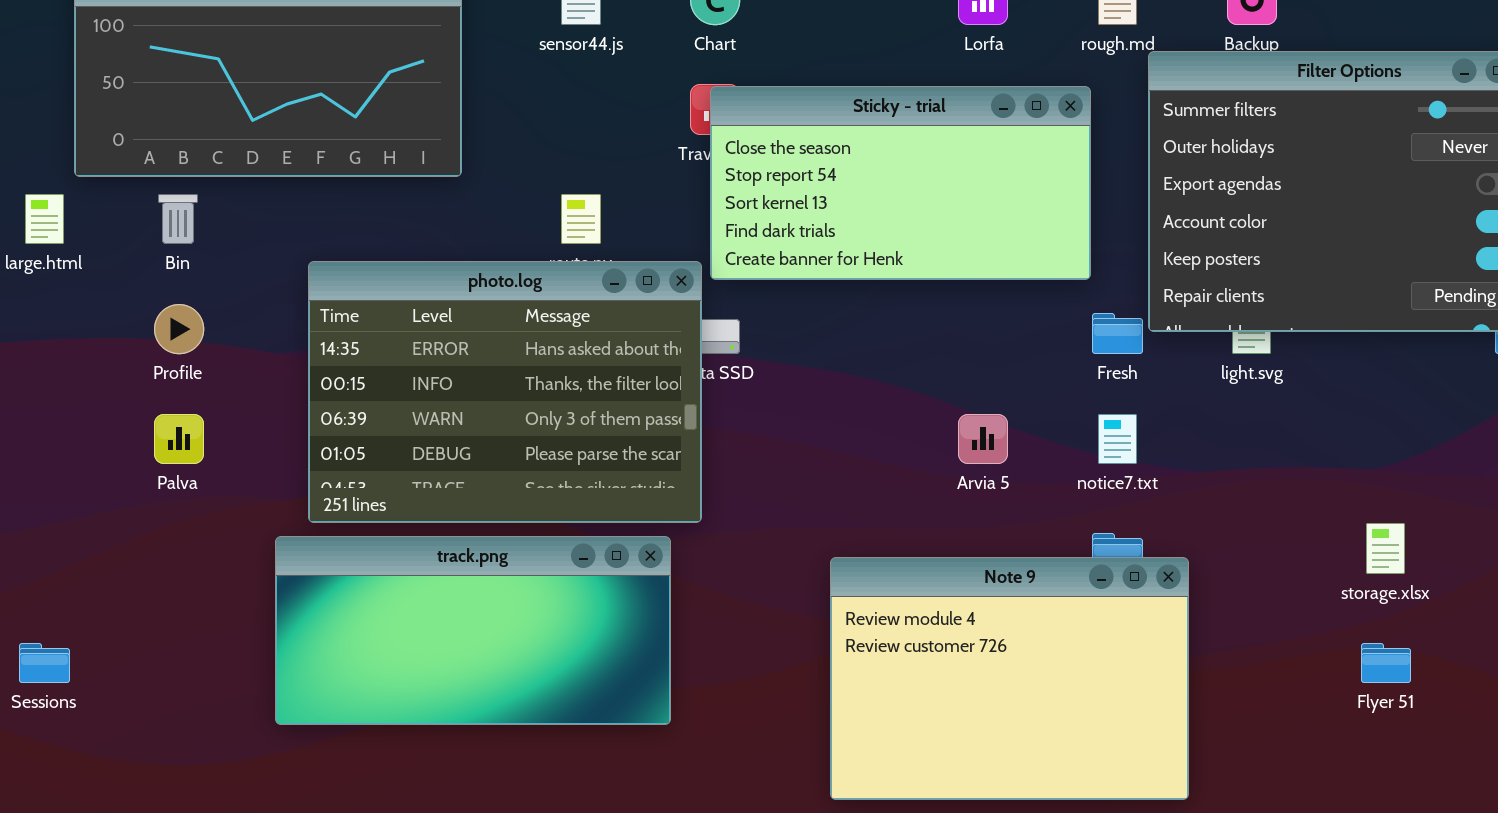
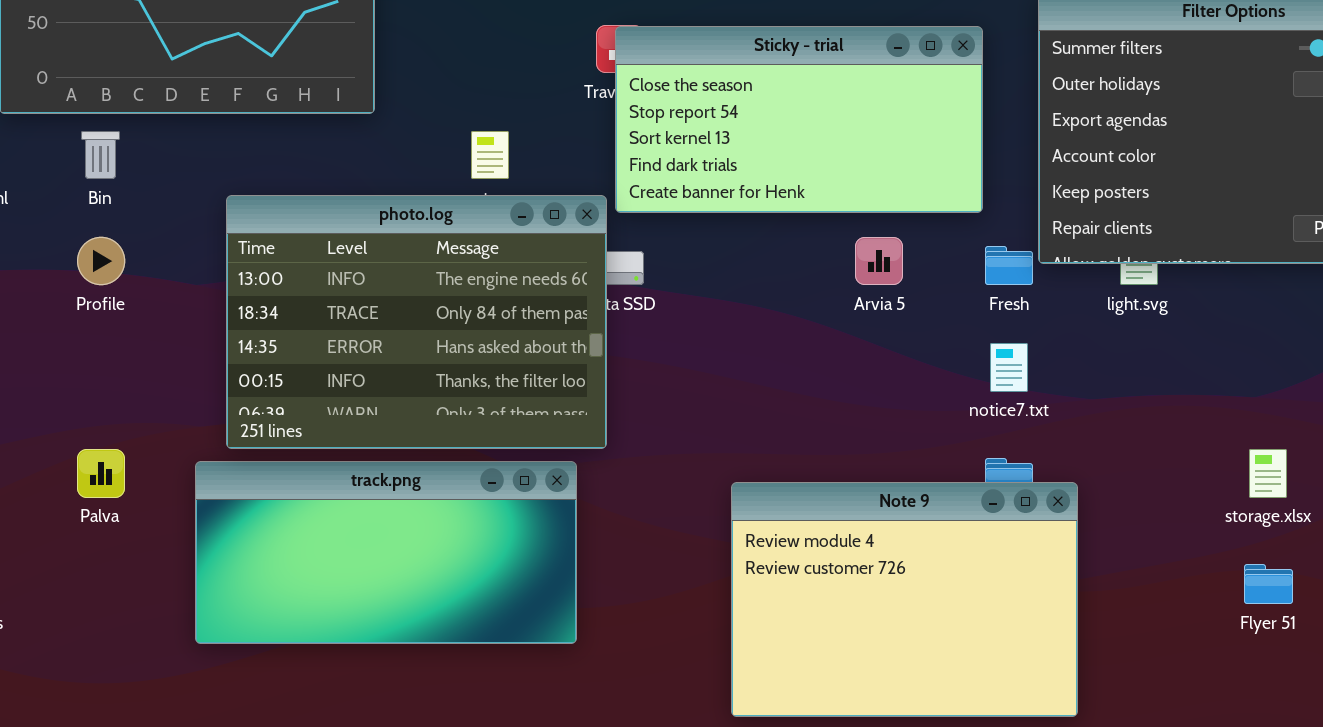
photo.log: [308,261,702,523] -> [226,195,607,449], scrolled up 2 rows
Palva: [154,414,204,464] -> [77,449,125,498], moved
Arvia 5: [958,414,1008,464] -> [855,237,903,285], moved

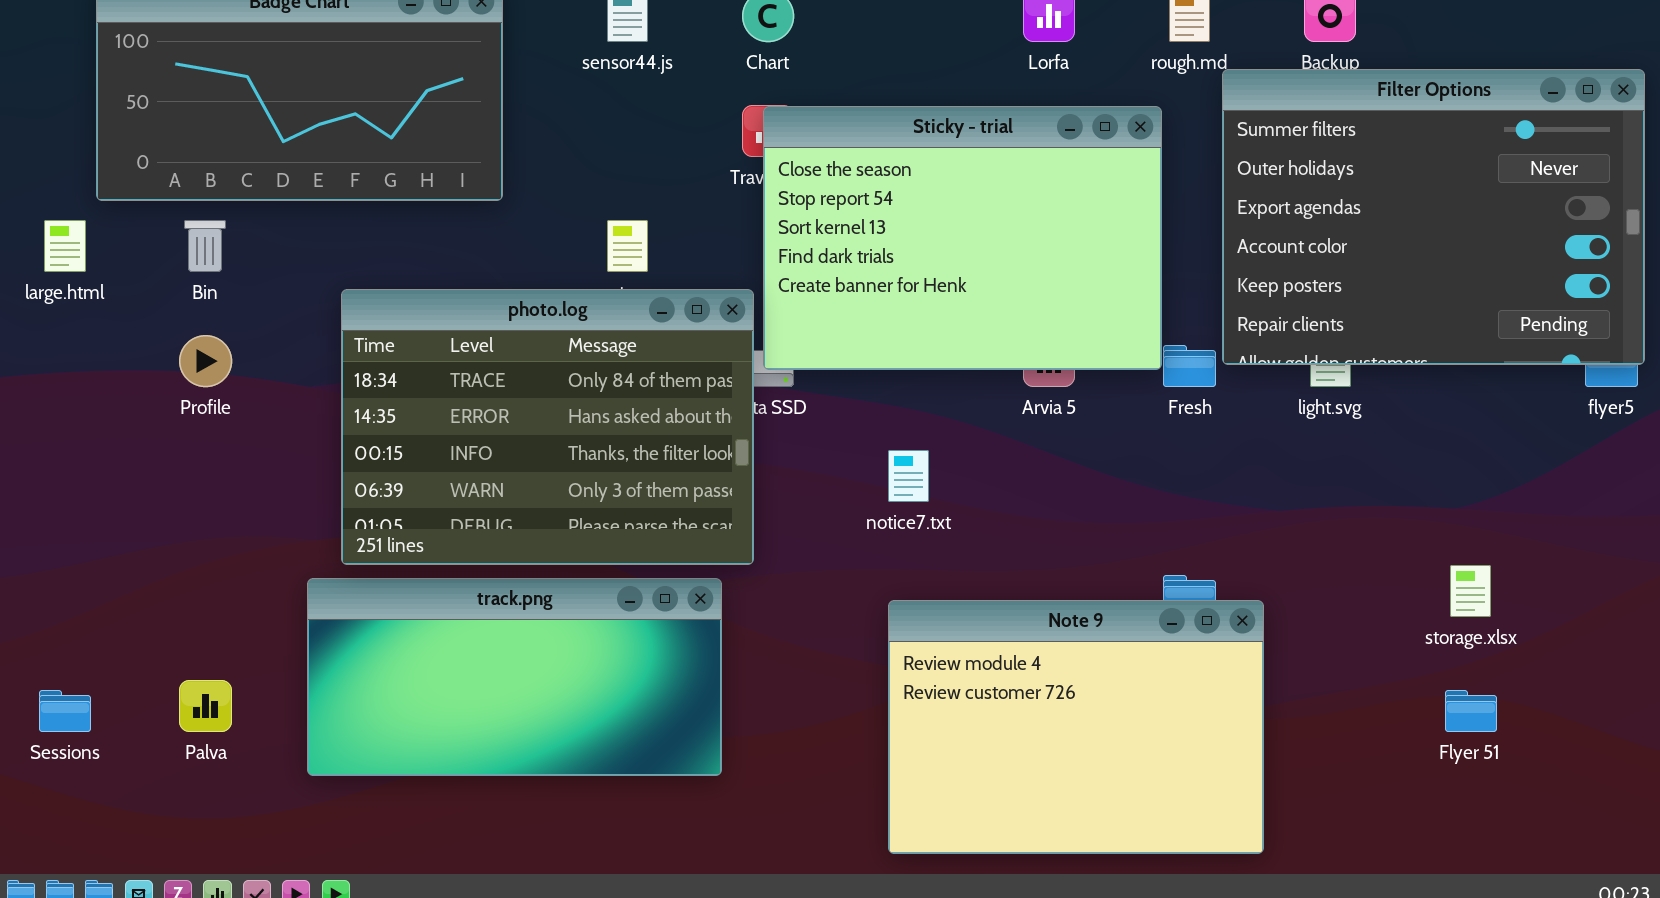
Sticky - trial: [615,26,983,213] -> [763,106,1162,370], resized
photo.log: [226,195,607,449] -> [341,289,754,565], scrolled down 1 row
notice7.txt: [990,343,1028,392] -> [888,450,929,502], moved
Palva: [77,449,125,498] -> [179,680,232,732], moved

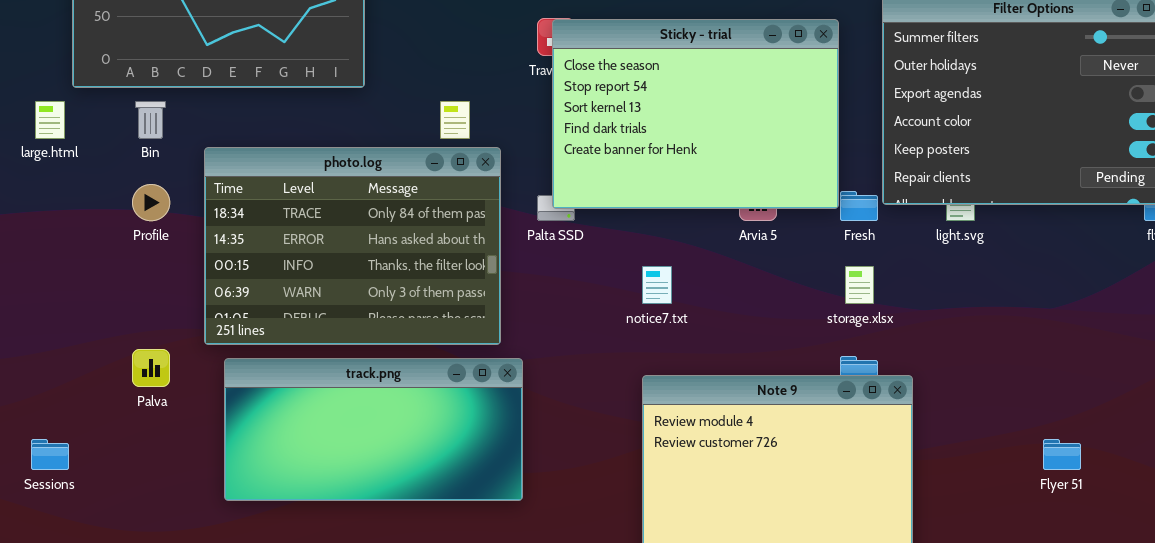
photo.log: [341,289,754,565] -> [204,147,501,345], moved
storage.xlsx: [1450,565,1491,617] -> [845,266,874,304], moved
Palva: [179,680,232,732] -> [132,349,170,387], moved

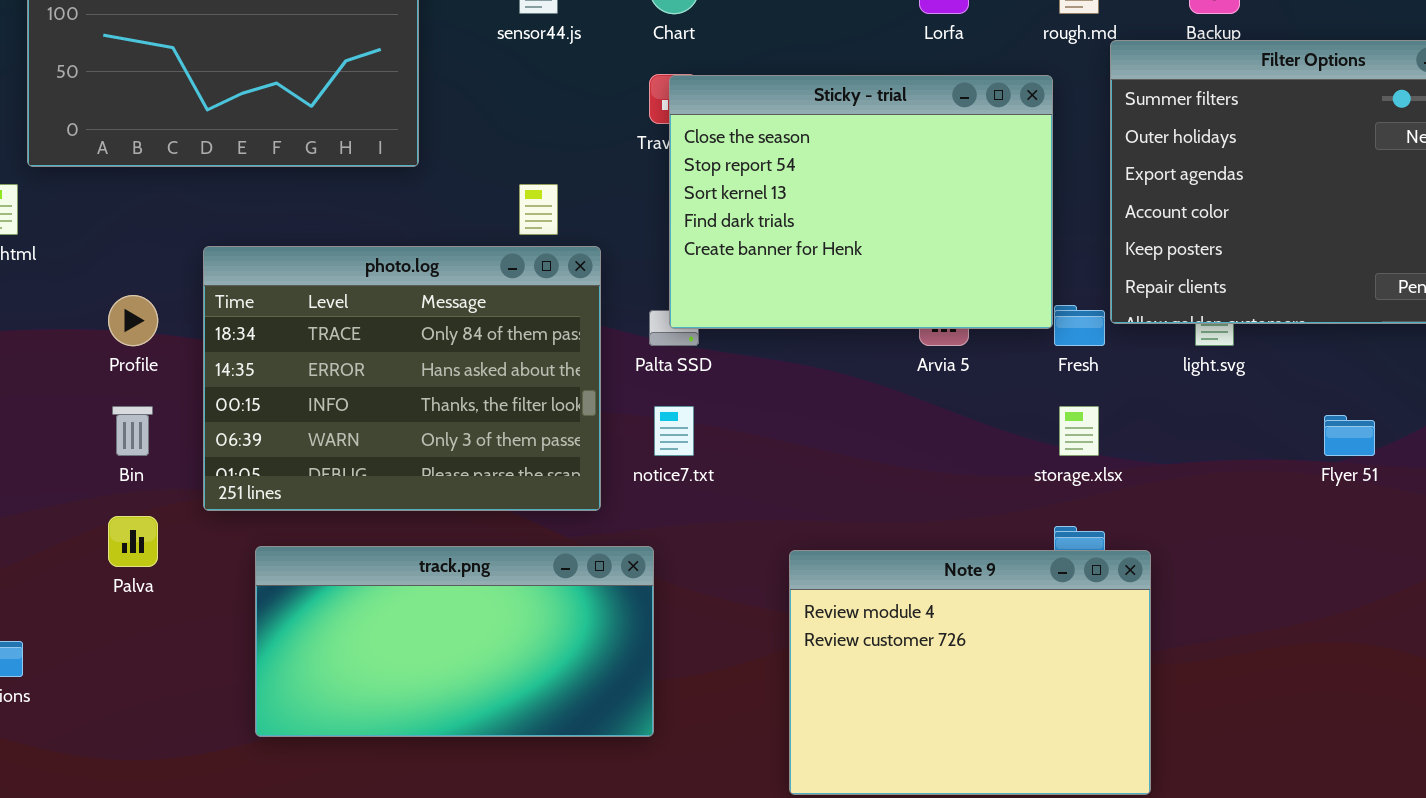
Bin: [135,101,166,139] -> [112,406,153,456], moved
notice7.txt: [642,266,672,304] -> [654,406,694,456], moved
track.png: [224,358,523,501] -> [255,546,654,737], moved
Flyer 51: [1043,439,1081,470] -> [1324,415,1375,456], moved

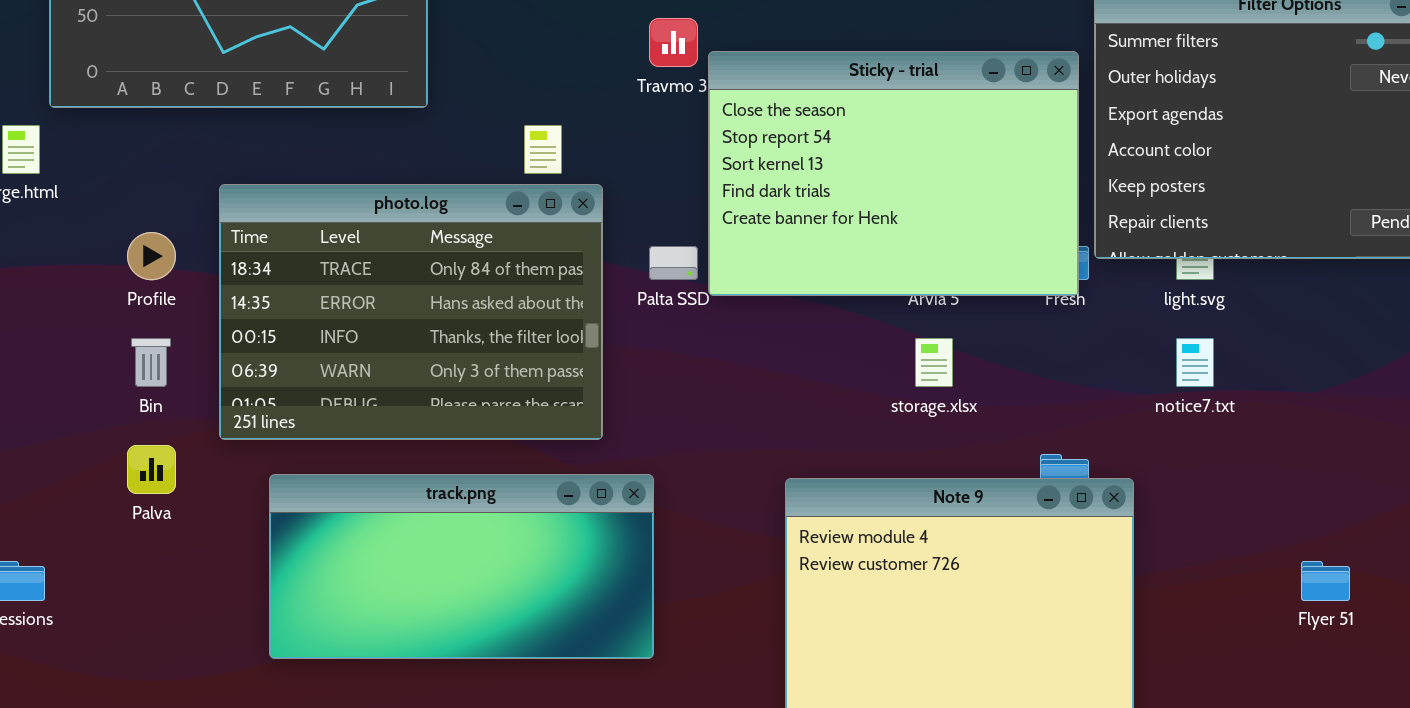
Sticky - trial: [669,75,1053,329] -> [708,51,1079,296], moved
notice7.txt: [654,406,694,456] -> [1176,338,1214,387], moved
storage.xlsx: [1059,406,1099,456] -> [915,338,953,387], moved
Flyer 51: [1324,415,1375,456] -> [1301,561,1350,601], moved

